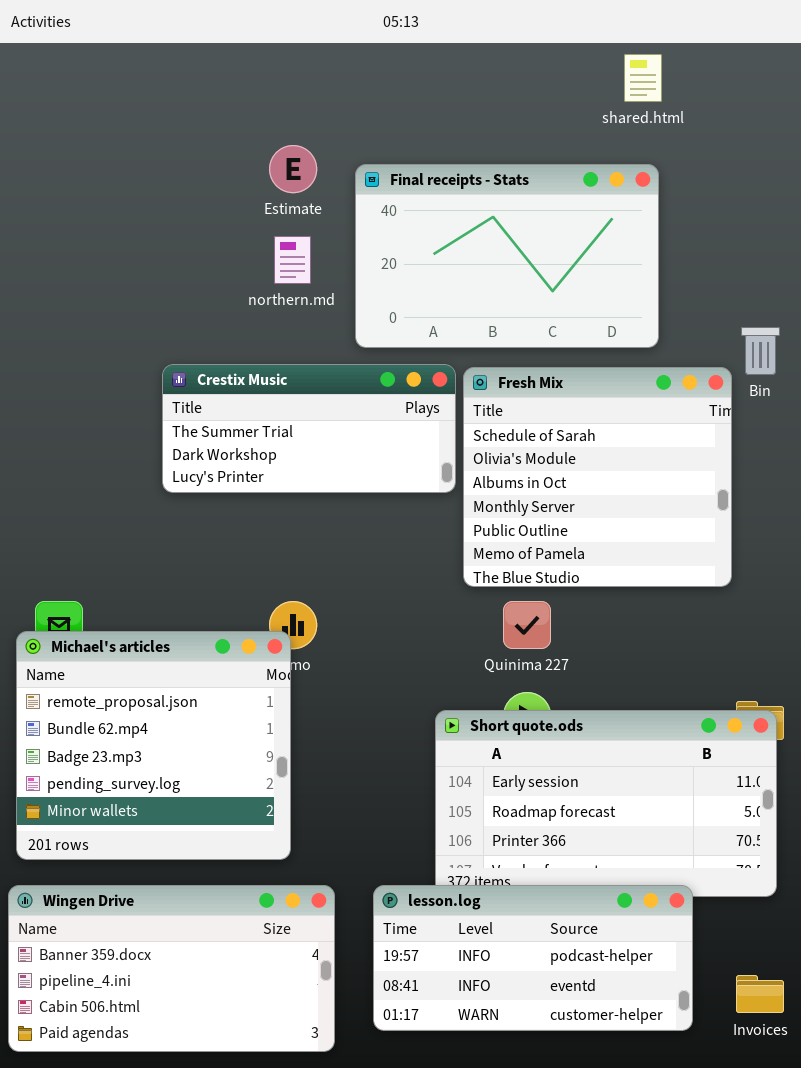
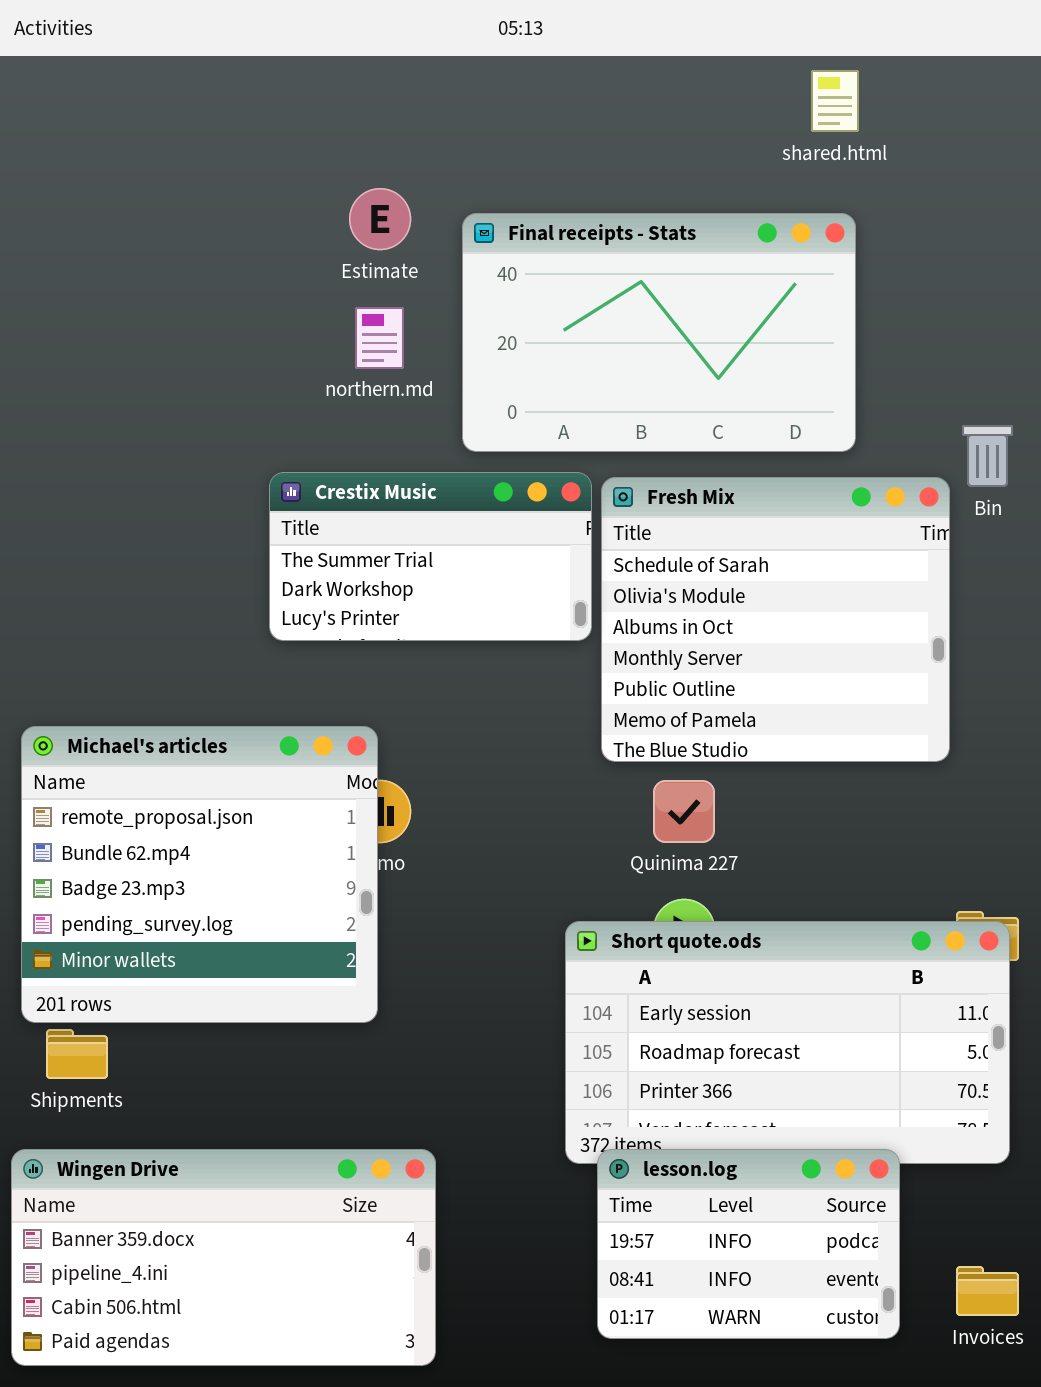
Crestix Music: [162,364,456,493] -> [269,472,592,641], resized
Michael's articles: [16,631,291,860] -> [21,726,378,1023], moved
lesson.log: [373,885,693,1031] -> [597,1149,900,1339], resized

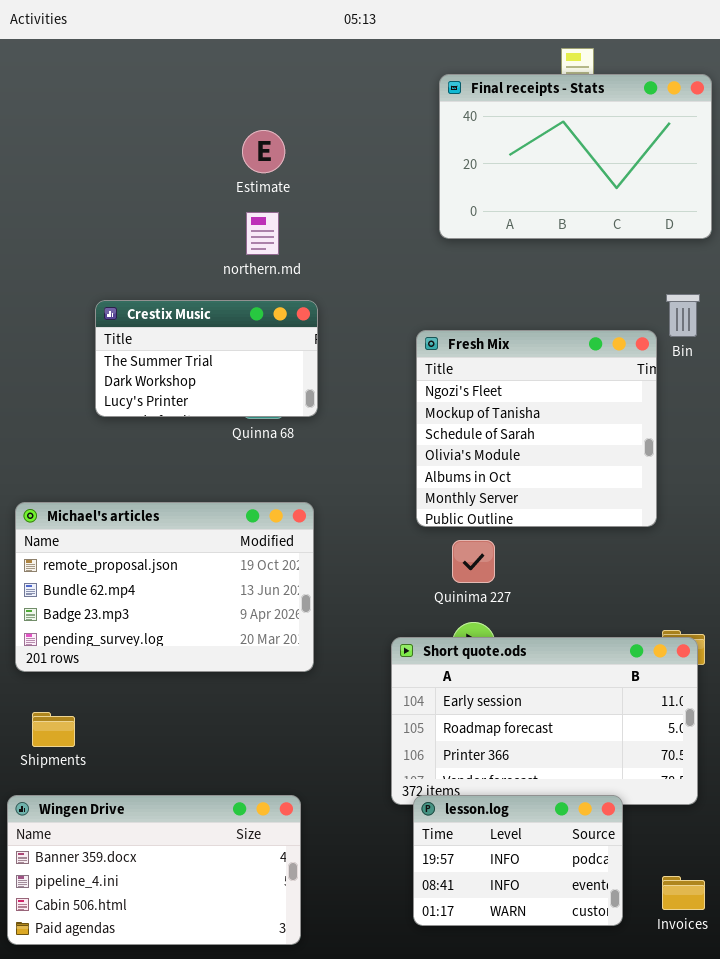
Final receipts - Stats: [462,213,856,452] -> [439,74,712,239], moved
Crestix Music: [269,472,592,641] -> [95,300,318,417], moved
Fresh Mix: [601,477,950,762] -> [416,330,657,527], scrolled up 2 rows
Michael's articles: [21,726,378,1023] -> [15,502,314,672], resized

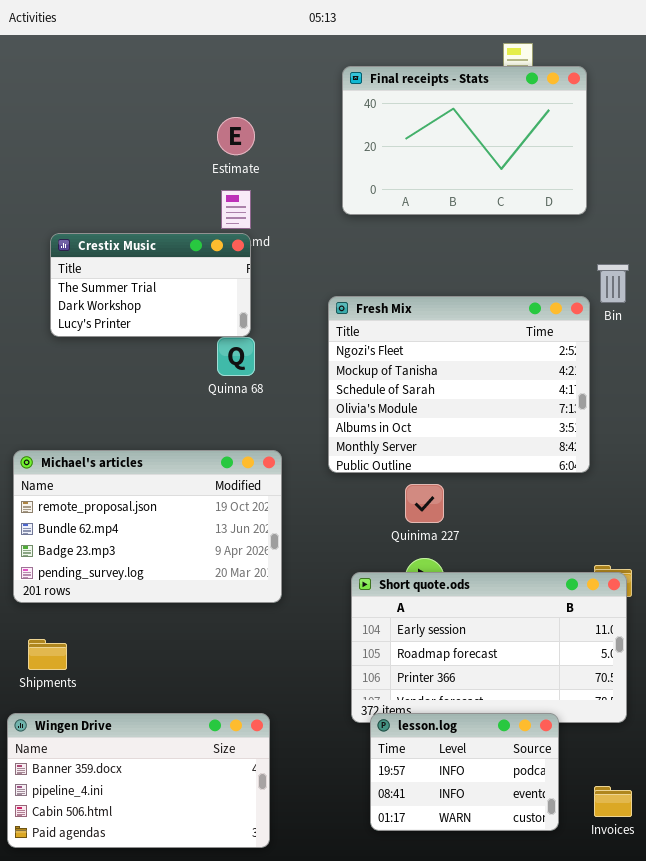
Final receipts - Stats: [439,74,712,239] -> [342,66,587,215], moved
Crestix Music: [95,300,318,417] -> [50,233,251,337], moved
Fresh Mix: [416,330,657,527] -> [328,296,590,473], resized

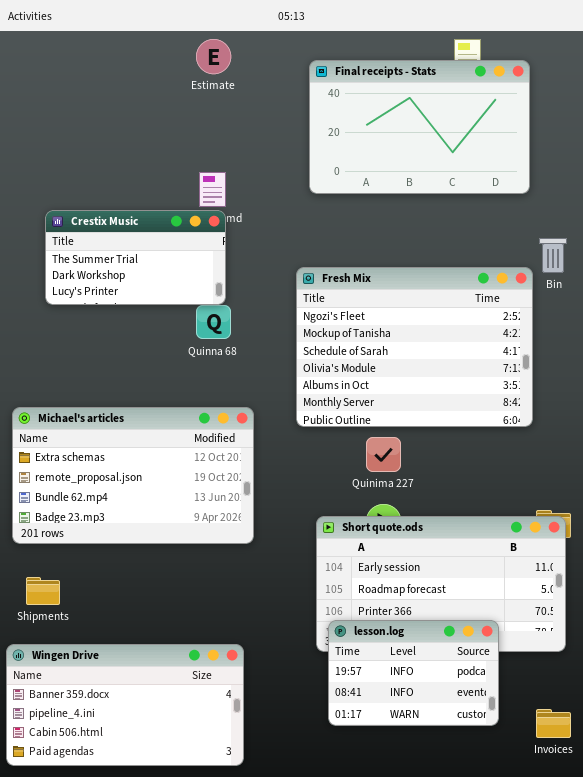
Estimate: [217,117,255,155] -> [196,39,231,74], moved
Michael's articles: [13,450,282,603] -> [12,407,254,544], scrolled up 1 row
lesson.log: [370,713,559,831] -> [328,620,499,726], moved

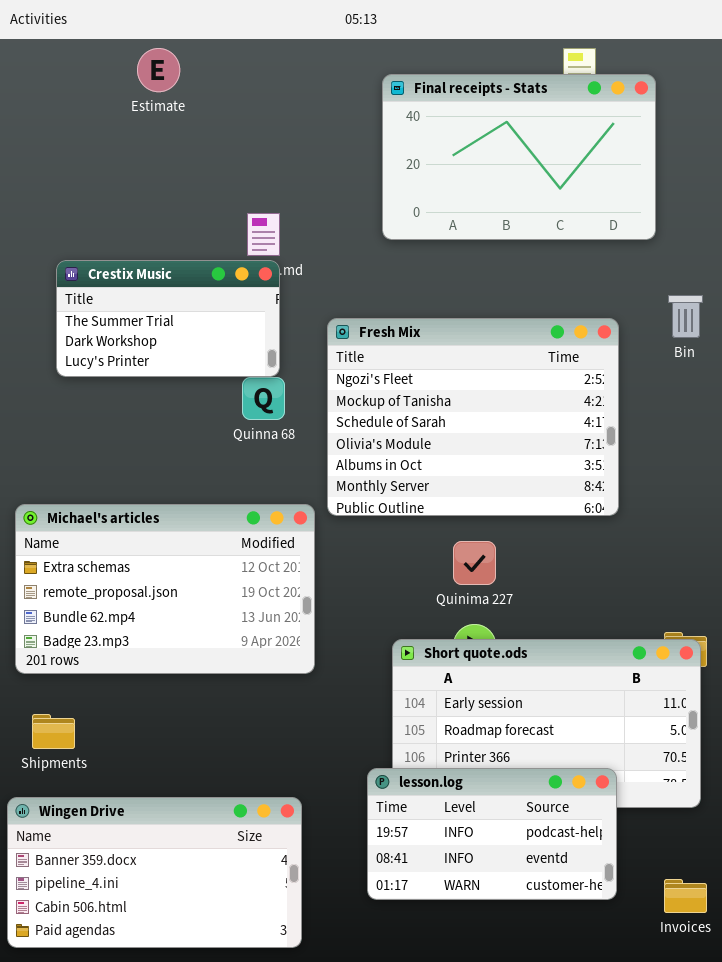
Estimate: [196,39,231,74] -> [137,48,180,92], moved
Fresh Mix: [296,267,533,427] -> [327,318,619,516], moved
lesson.log: [328,620,499,726] -> [367,768,617,900], resized

